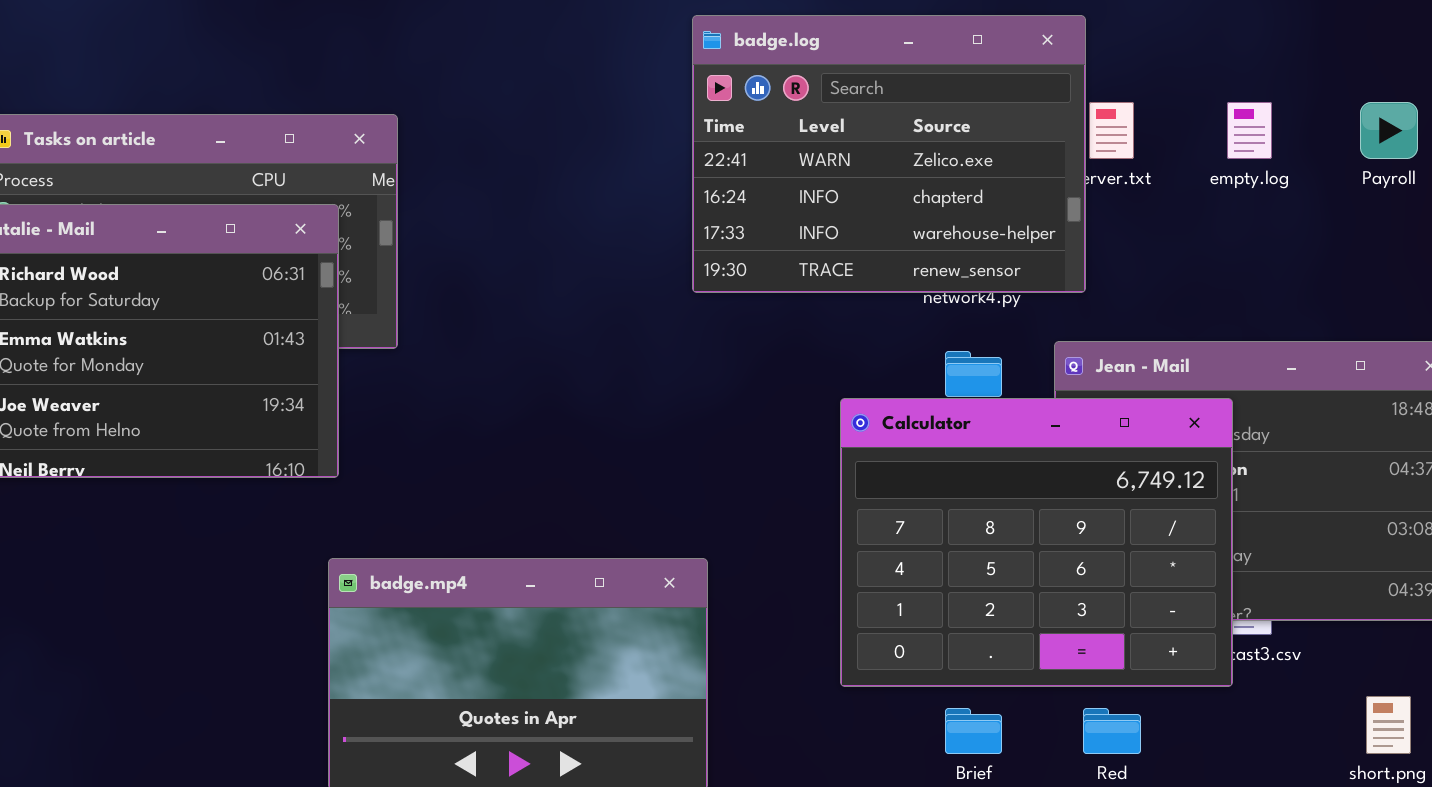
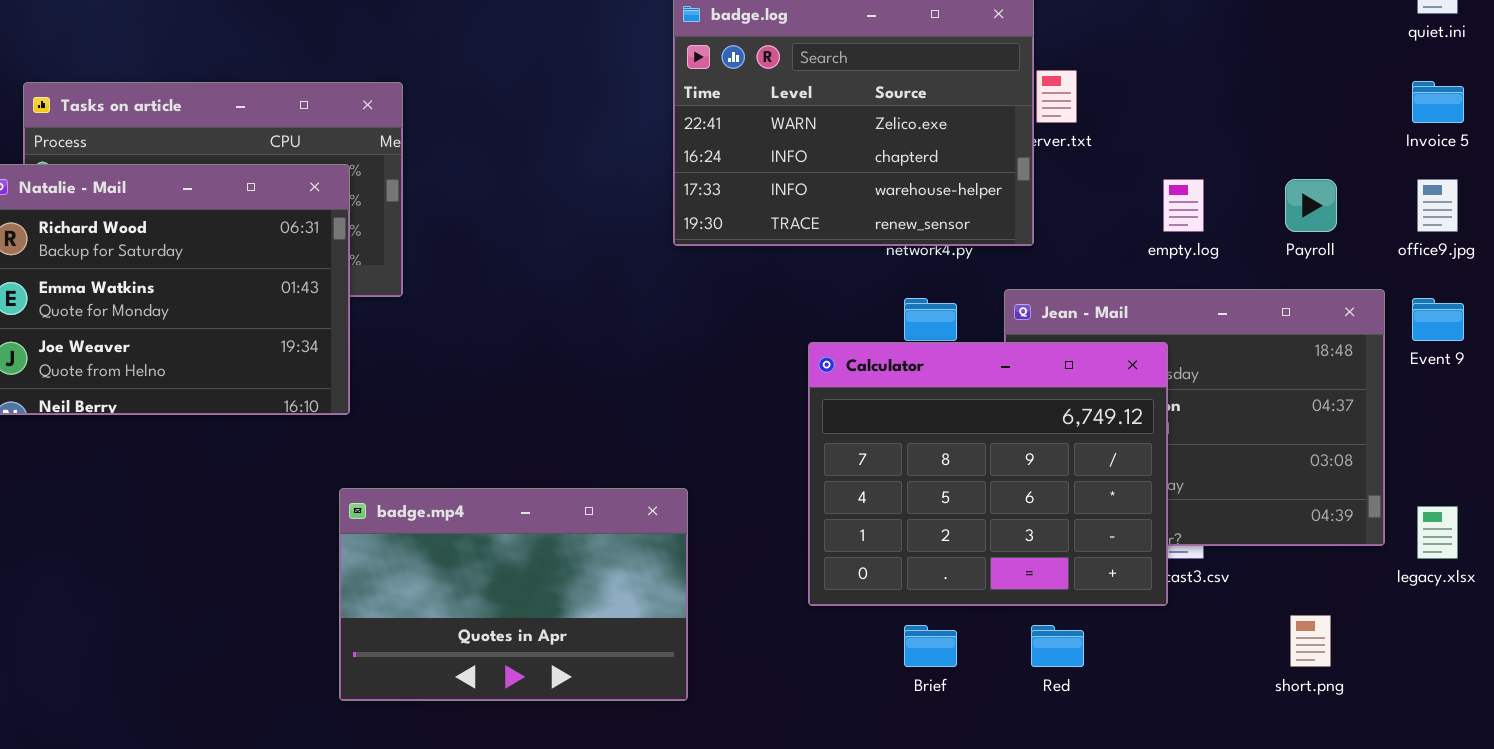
empty.log: [1227,102,1272,159] -> [1163,179,1204,232], moved
Payroll: [1360,102,1418,159] -> [1285,179,1337,232], moved

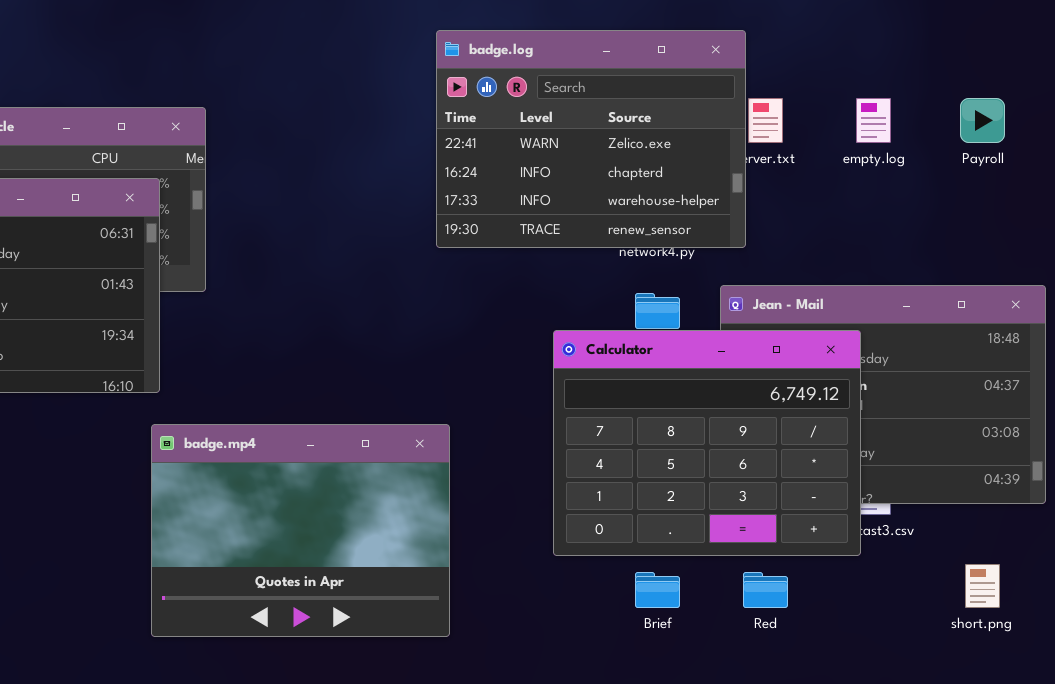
empty.log: [1163,179,1204,232] -> [856,98,891,143], moved
Payroll: [1285,179,1337,232] -> [960,98,1005,143], moved
badge.mp4: [339,488,688,701] -> [151,424,450,637], resized

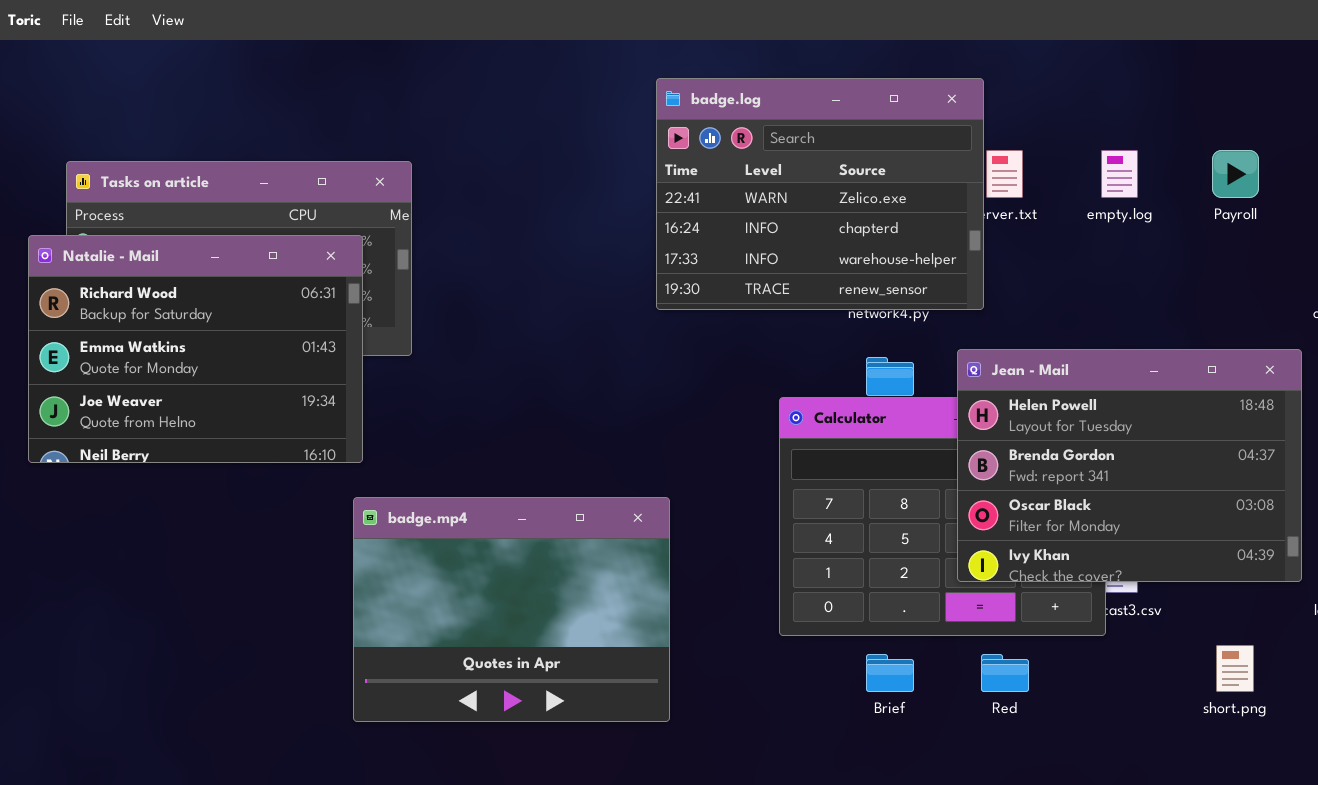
Jean - Mail: [720,285,1046,504] -> [957,349,1302,582], raised

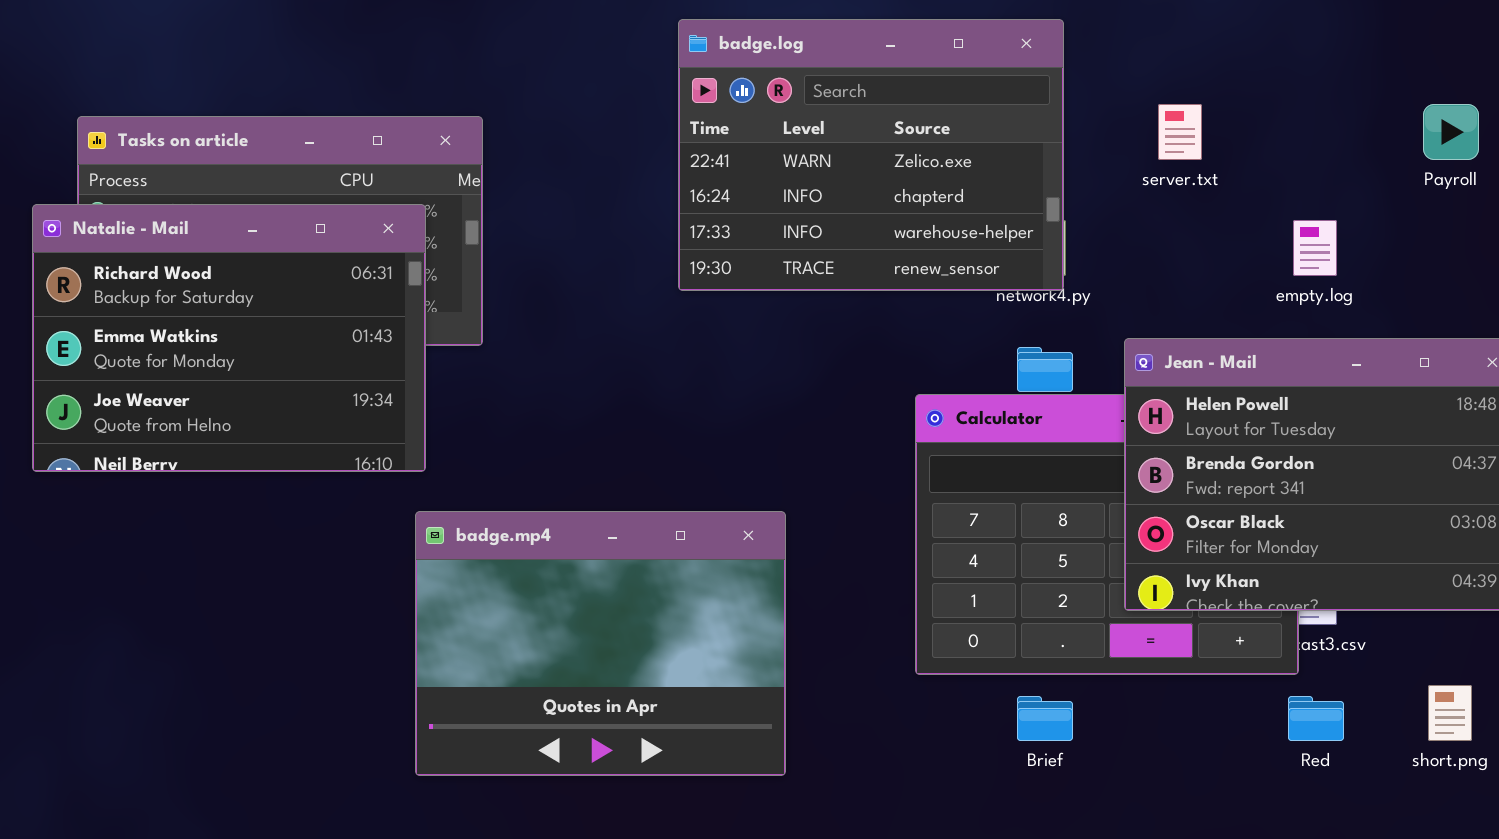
badge.log: [656,78,984,310] -> [678,19,1064,291], moved
empty.log: [1101,150,1138,198] -> [1293,220,1337,276], moved
Red: [981,654,1029,692] -> [1288,696,1344,741], moved

